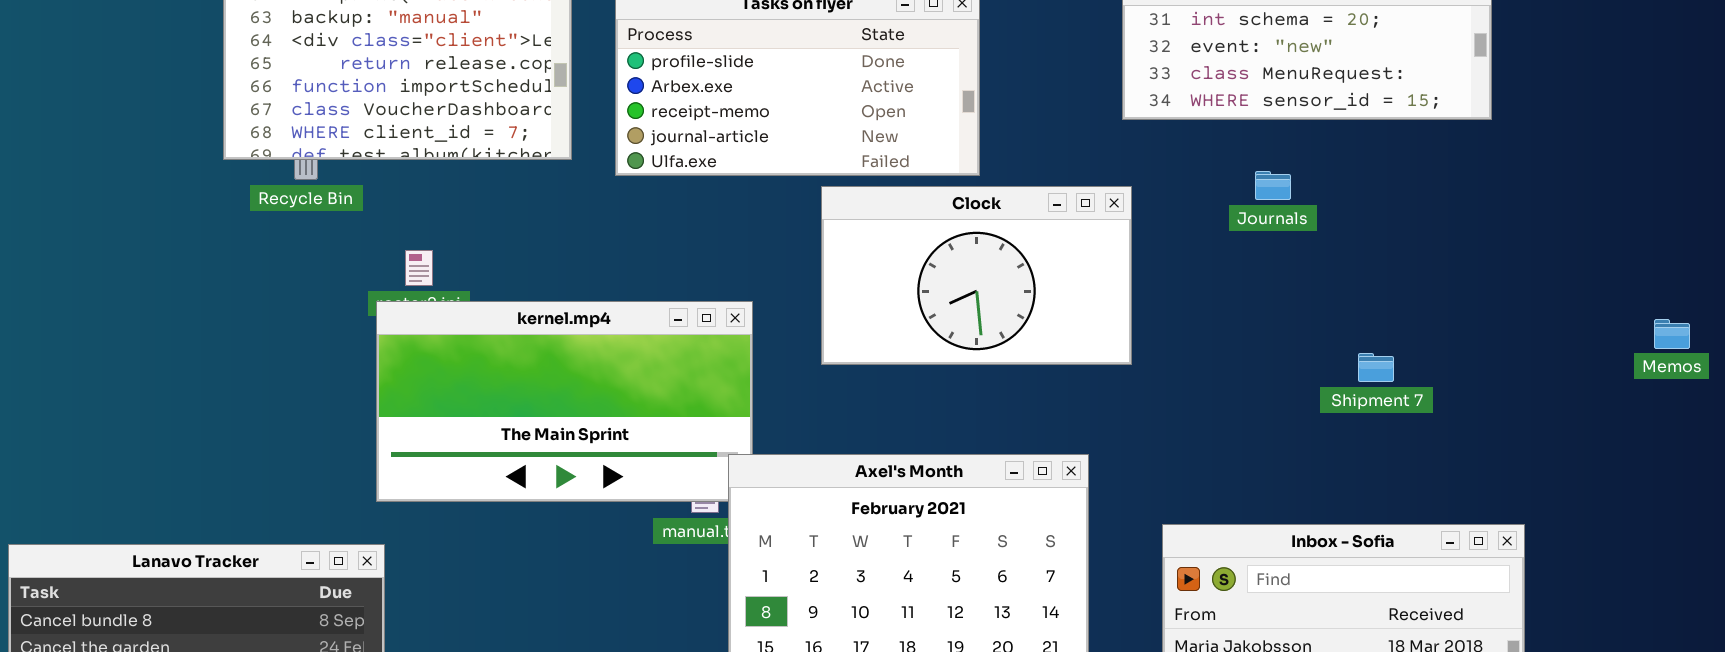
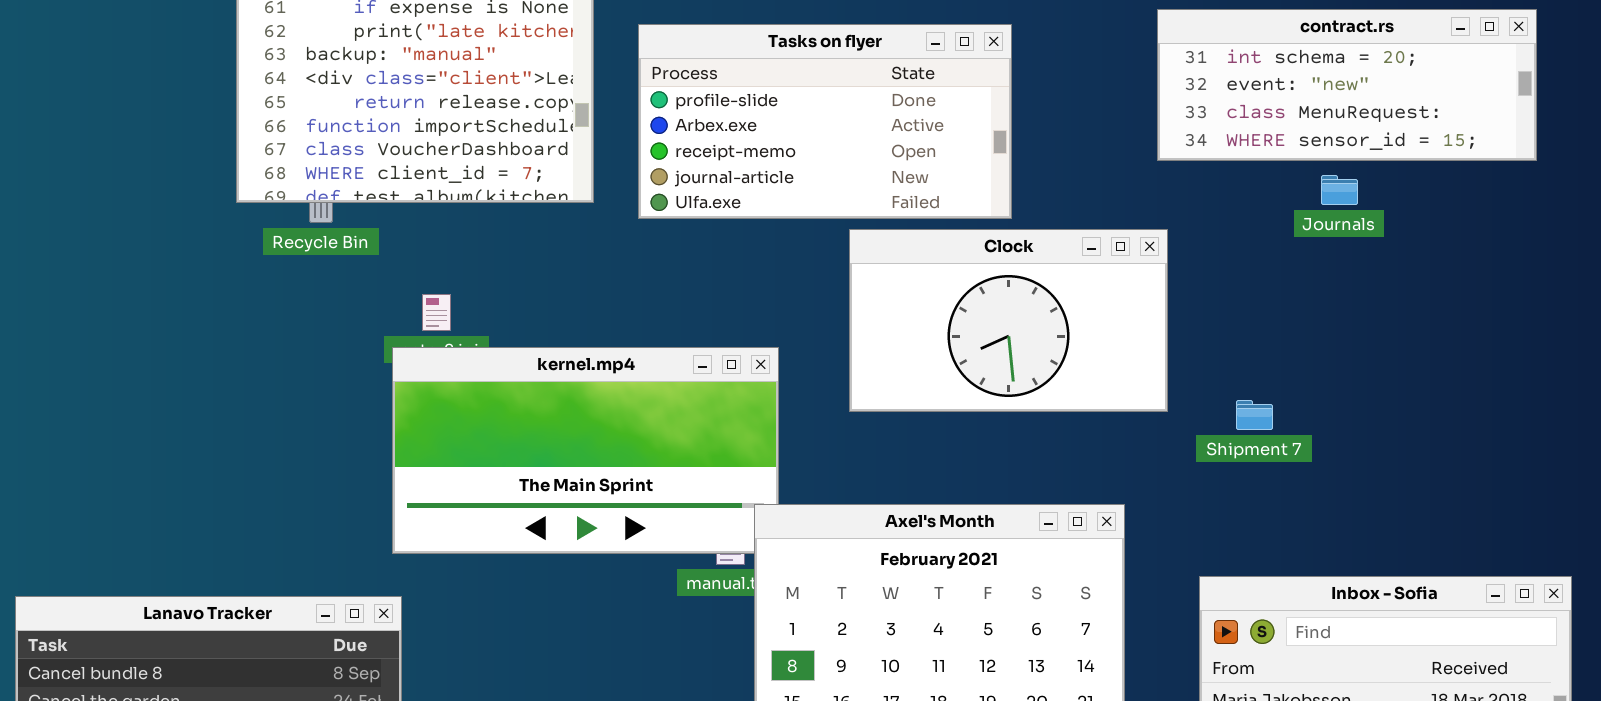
Journals: [1255,171,1291,200] -> [1321,175,1358,205], moved
Shipment 7: [1358,353,1394,382] -> [1236,400,1273,430], moved

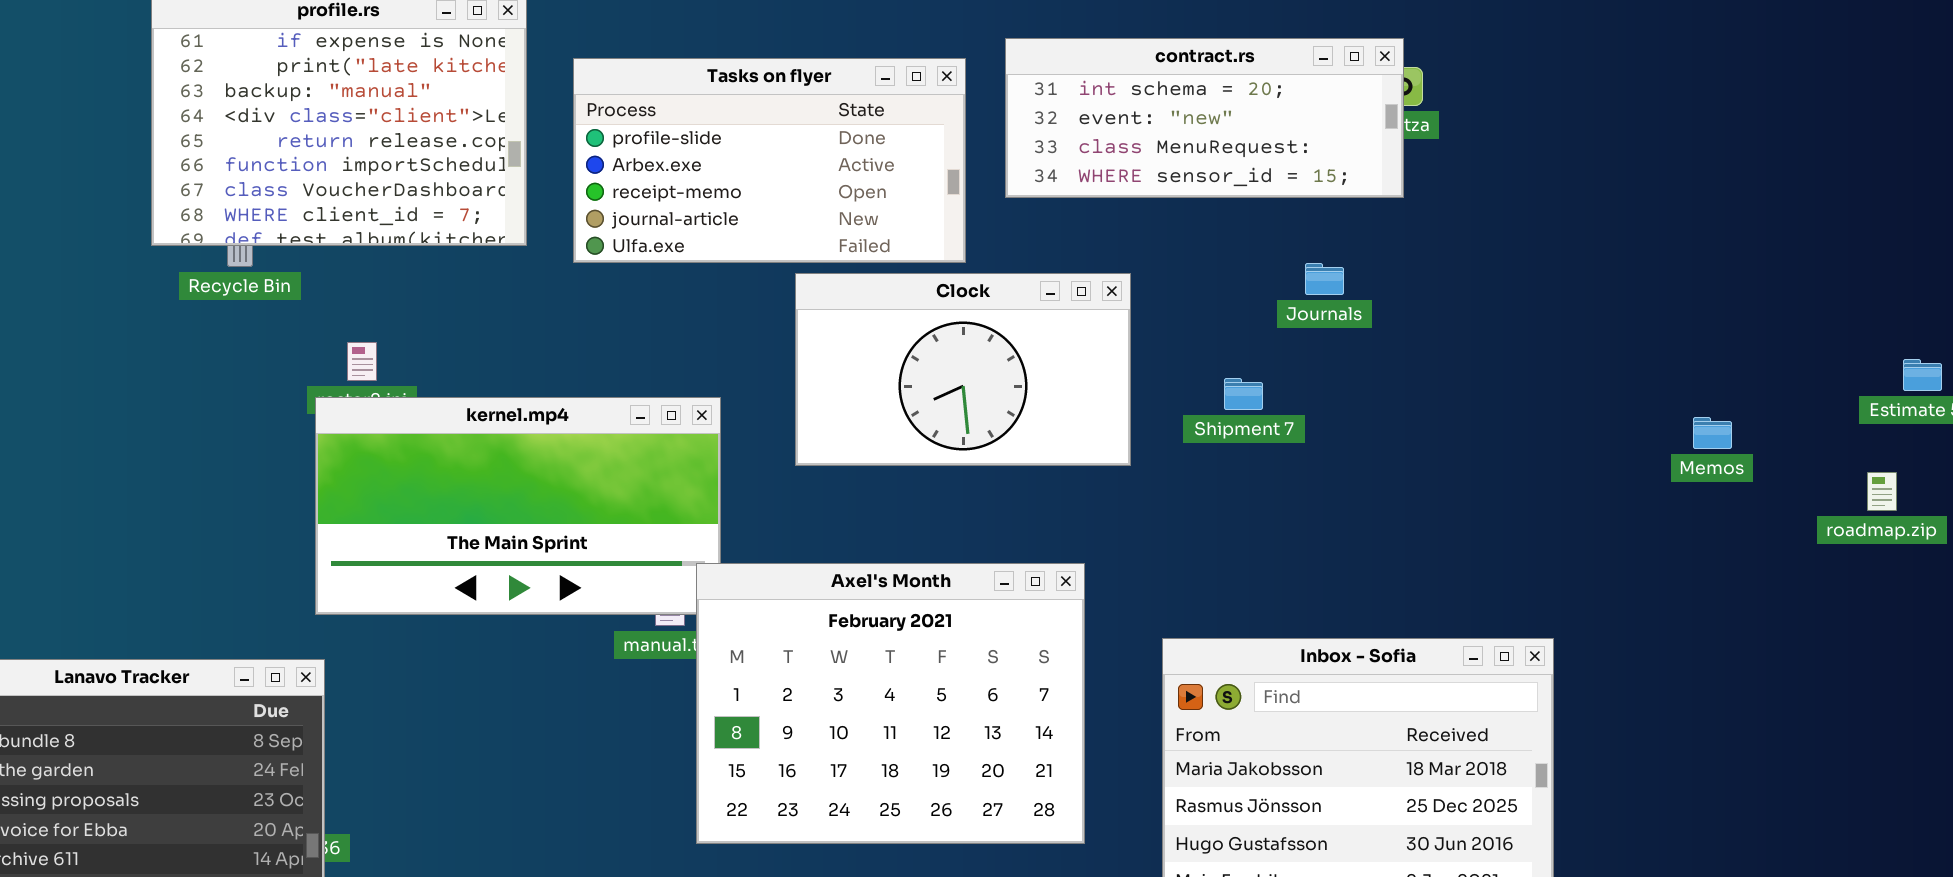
contract.rs: [1157,9,1537,161] -> [1005,38,1404,198], moved
Journals: [1321,175,1358,205] -> [1305,263,1344,295], moved
Shipment 7: [1236,400,1273,430] -> [1224,378,1263,410], moved

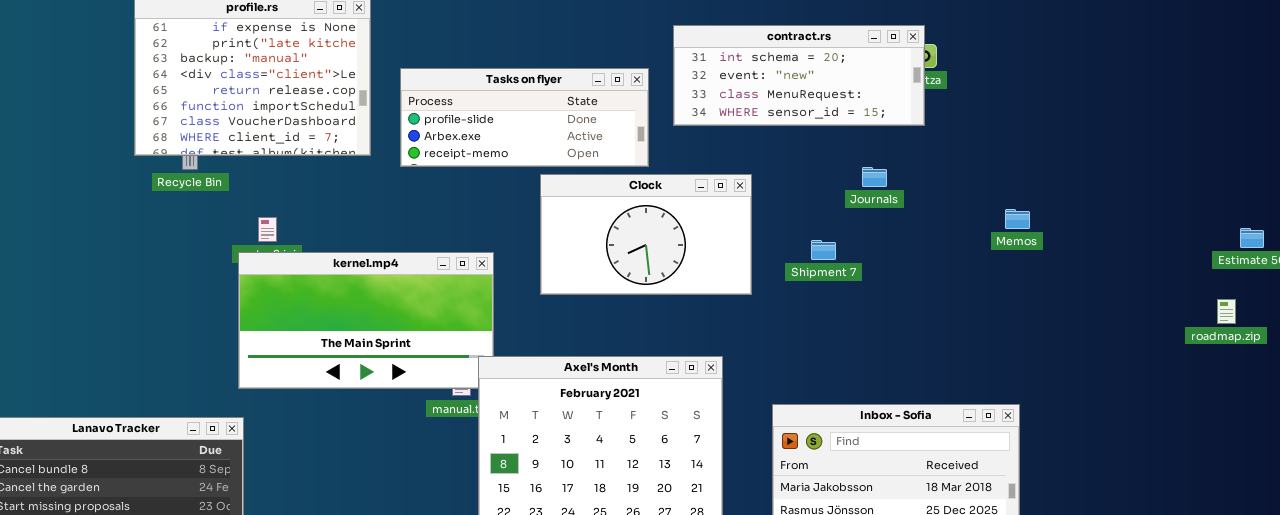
Tasks on flyer: [573,58,966,263] -> [400,68,649,167], resized
Memos: [1693,417,1732,449] -> [1005,209,1030,229], moved

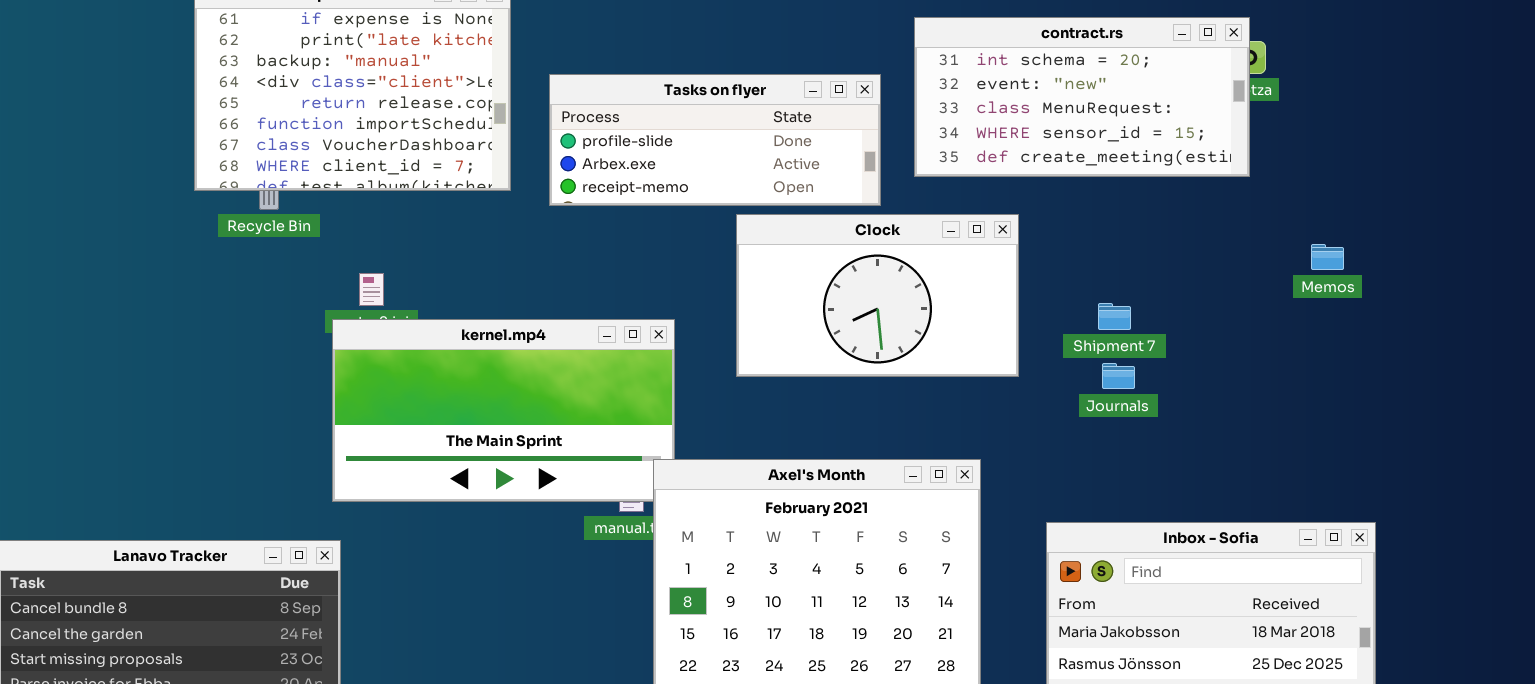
contract.rs: [673,25,925,126] -> [914,17,1250,177], resized
Journals: [862,167,887,187] -> [1102,363,1135,389], moved
Memos: [1005,209,1030,229] -> [1311,244,1344,270], moved

